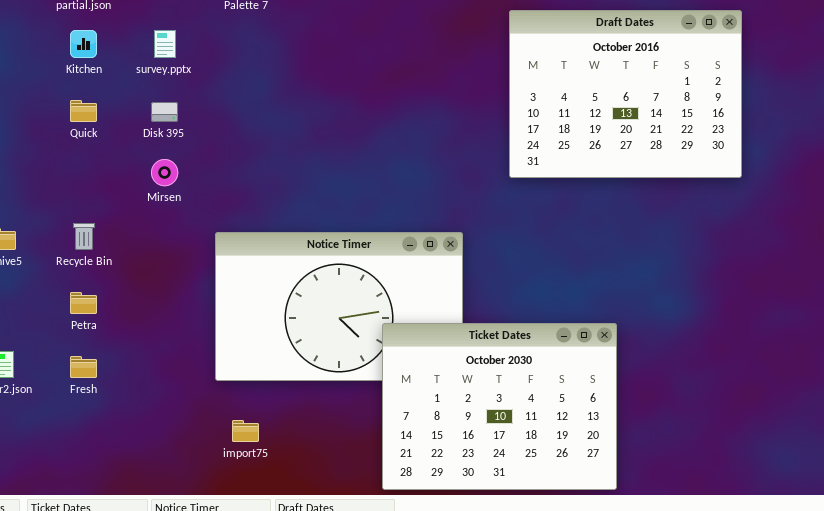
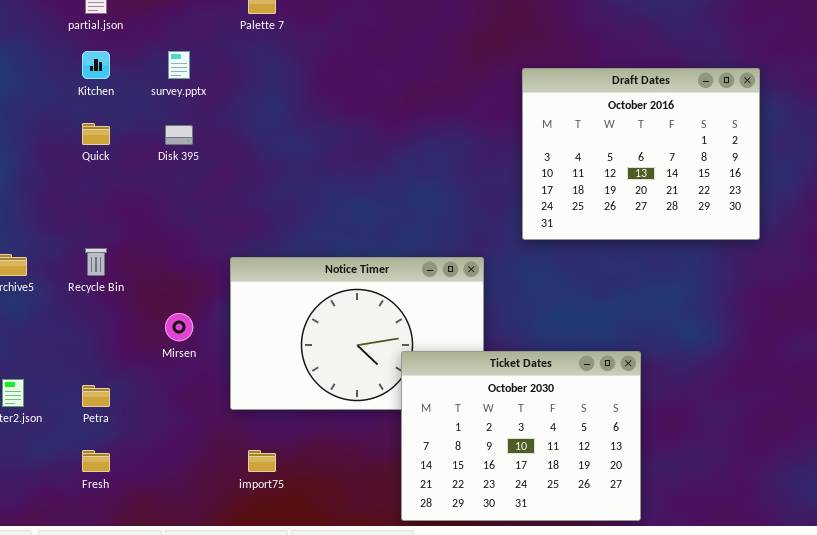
Draft Dates: [509,10,742,178] -> [522,68,760,240], moved
Mirsen: [151,159,178,186] -> [165,313,193,341], moved
Petra: [70,292,97,314] -> [82,385,110,407], moved
Fresh: [70,356,97,378] -> [82,450,110,472], moved

